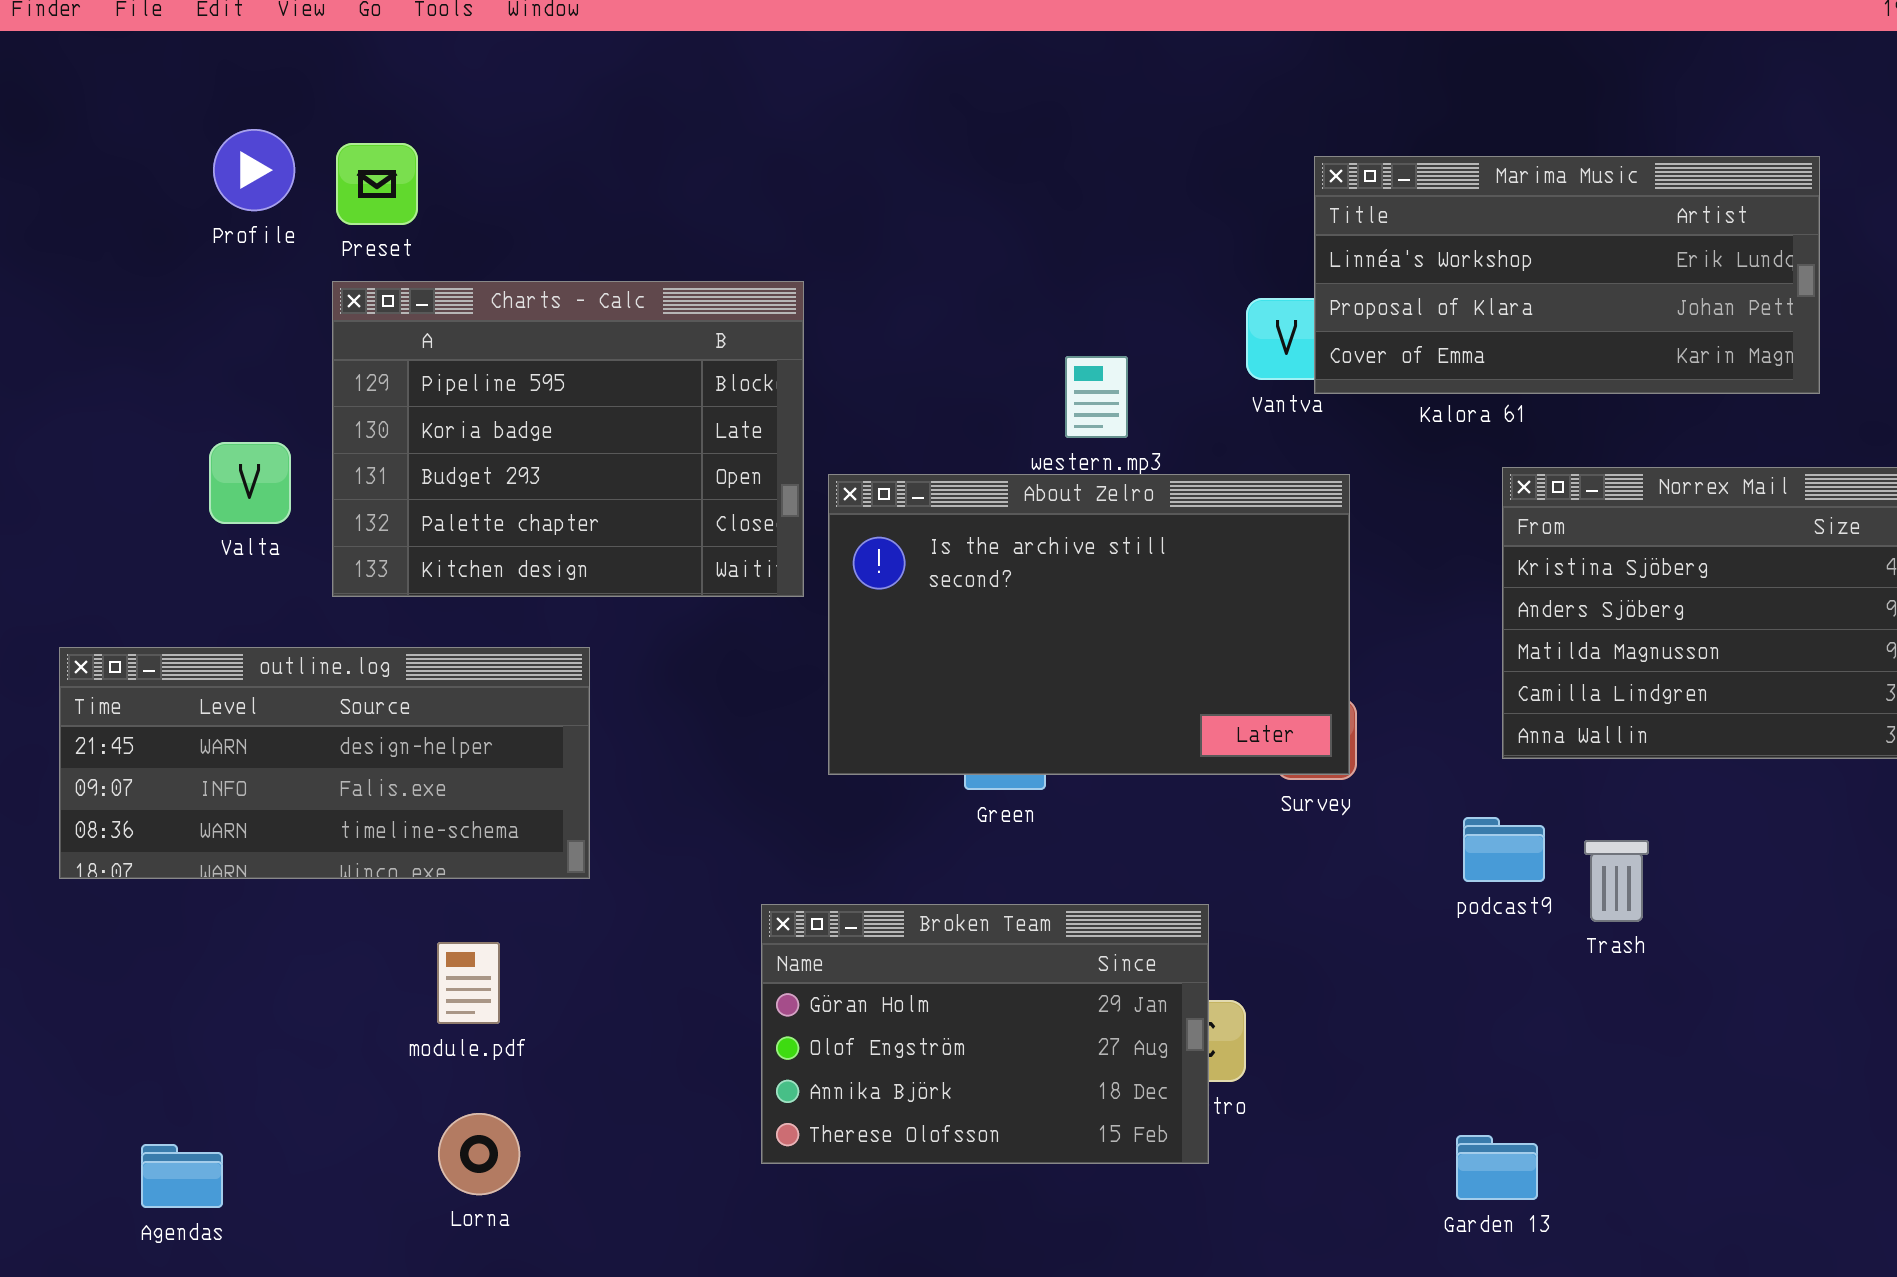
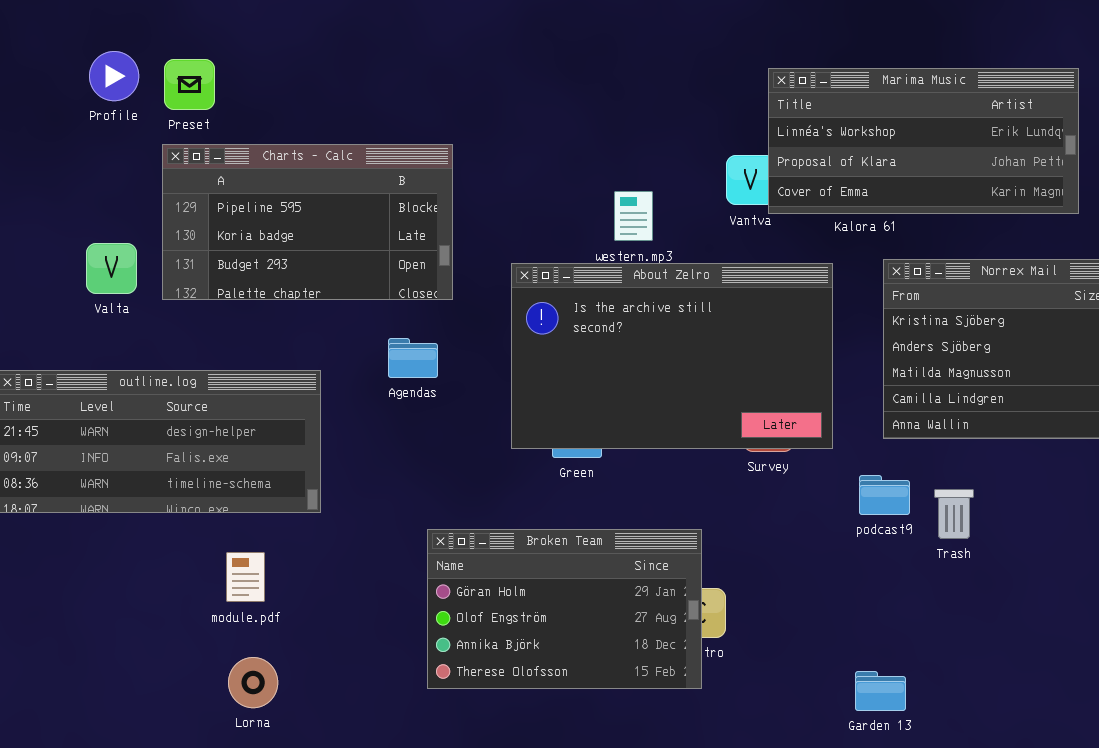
Charts - Calc: [332,281,804,597] -> [162,144,453,300], resized
About Zelro: [828,474,1350,775] -> [511,263,833,449], moved
Agendas: [141,1144,223,1208] -> [388,338,438,378], moved

